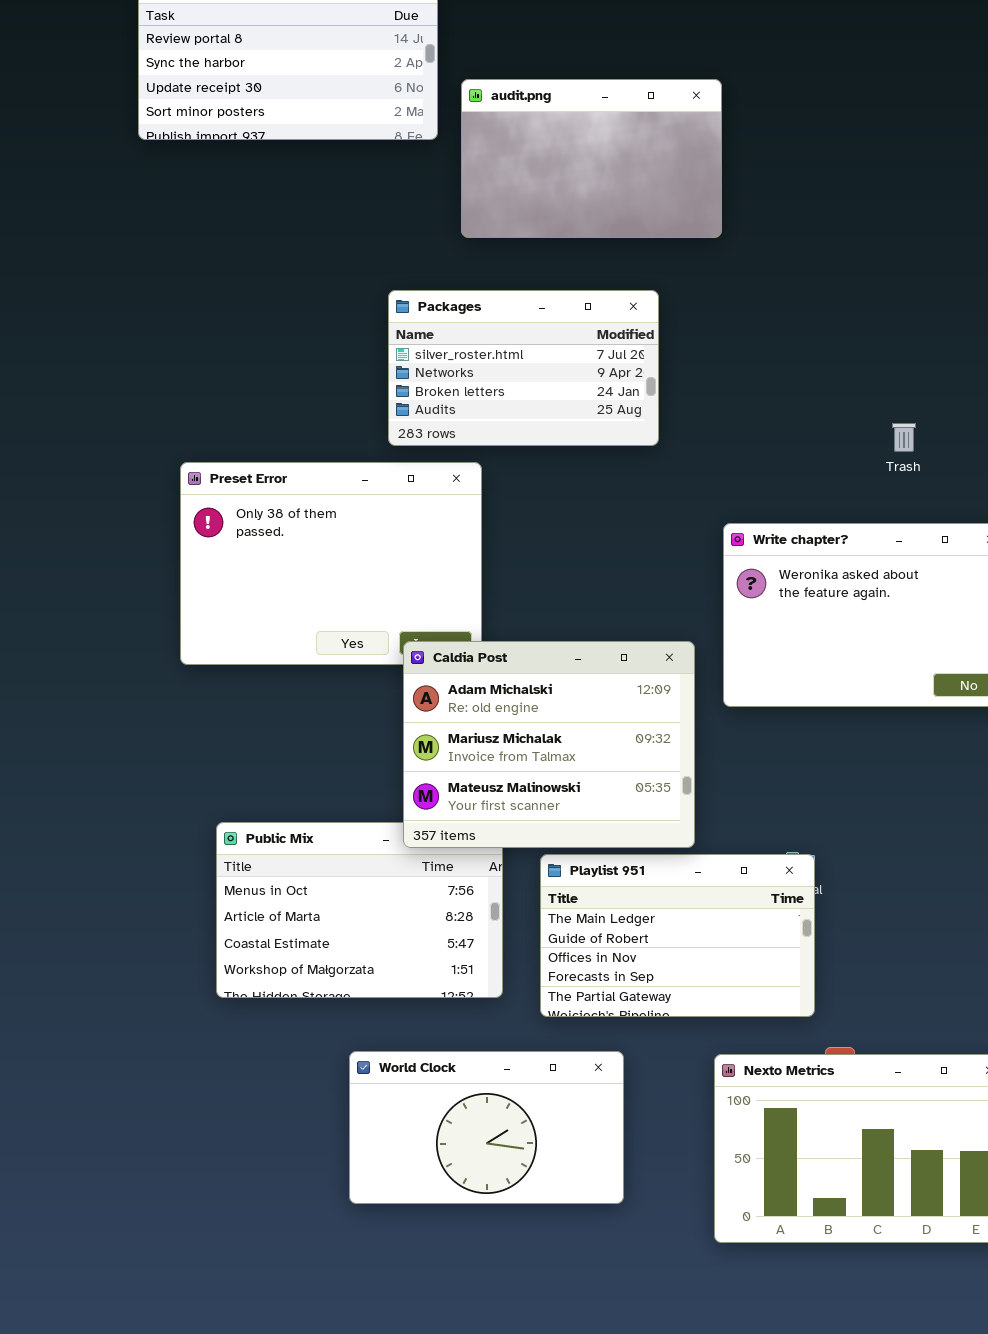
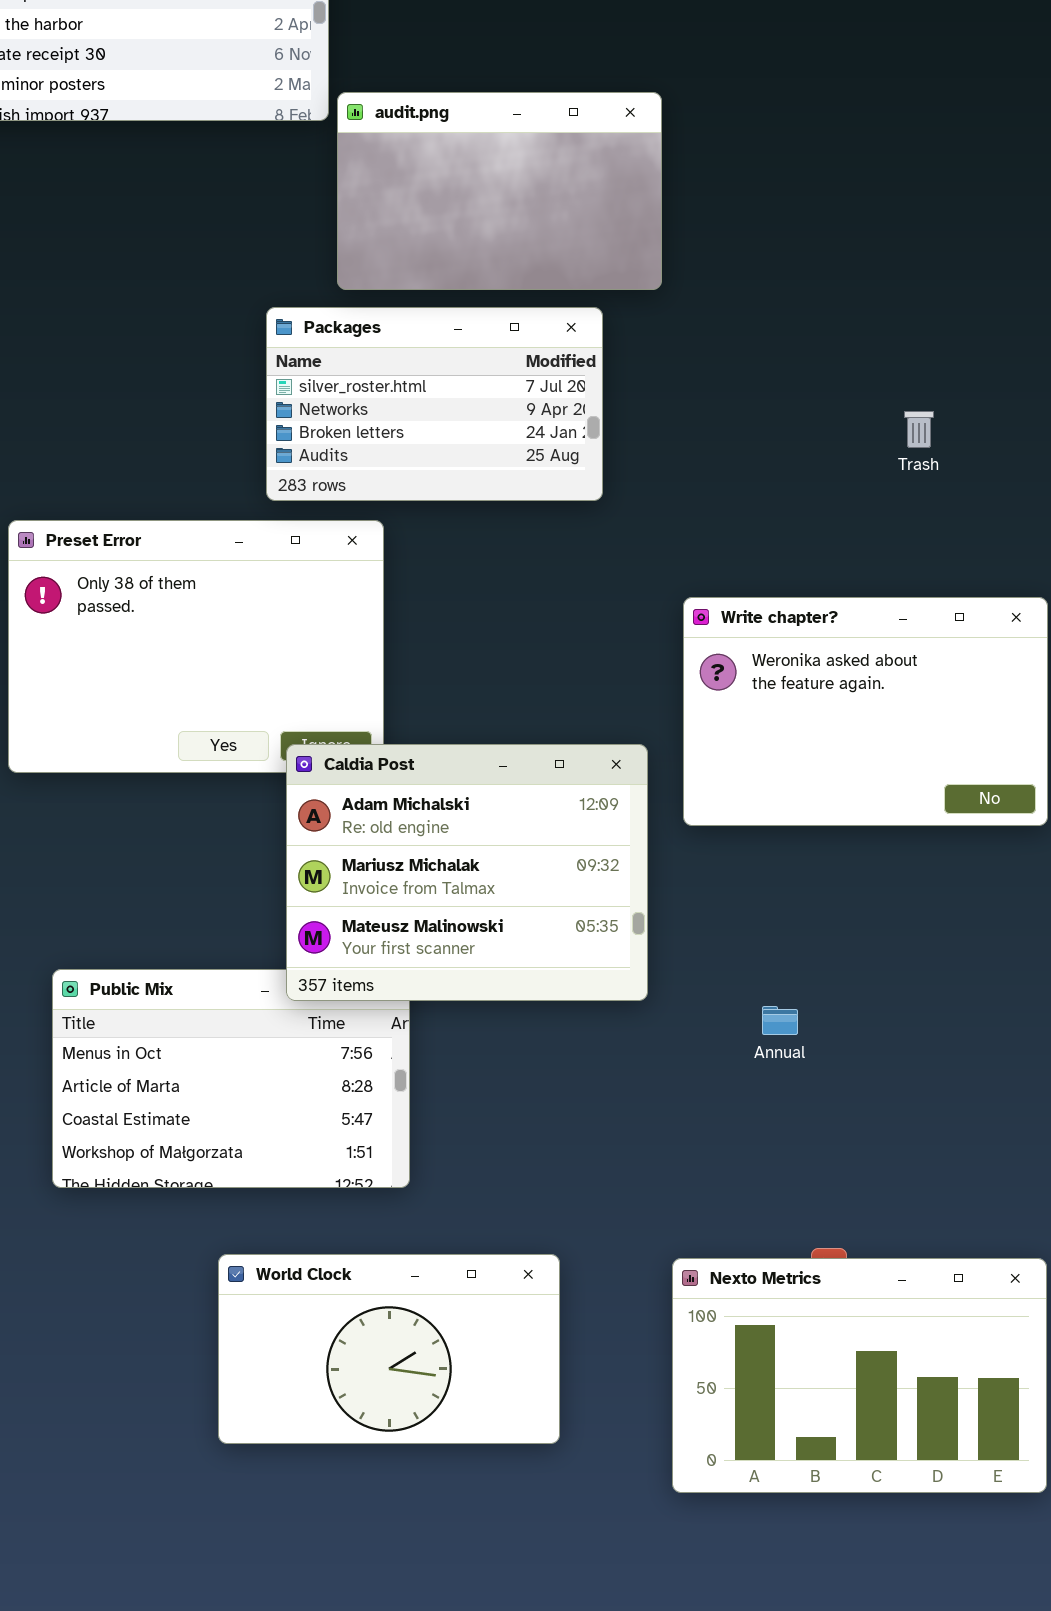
audit.png: [461,79,722,238] -> [337,92,662,290], moved
Trash: [892,423,916,452] -> [904,411,934,448], moved
Playlist 951: [540,854,815,1017] -> none, closed

